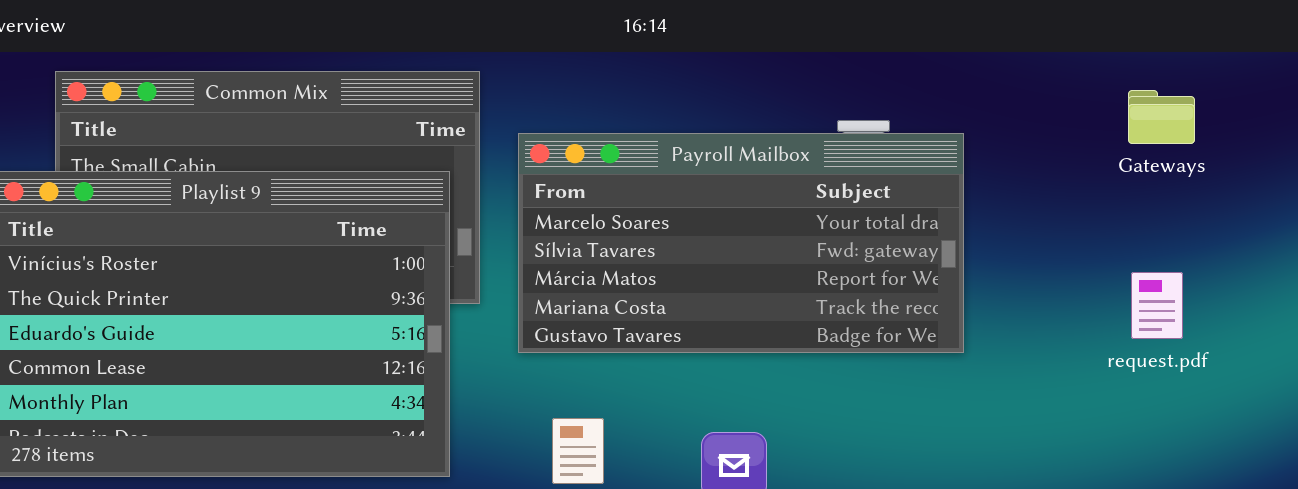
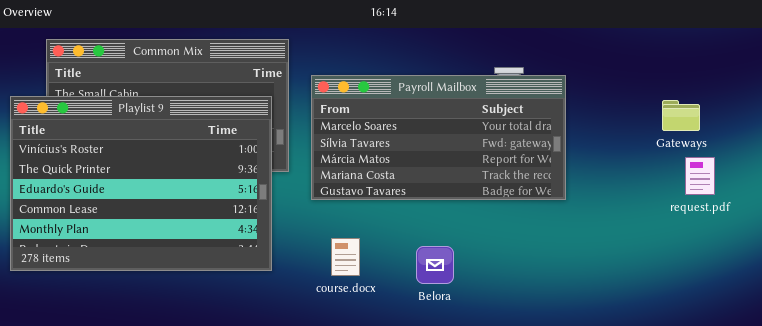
Gateways: [1128,90,1195,144] -> [662,100,700,131], moved
request.pdf: [1131,272,1183,339] -> [685,157,715,195], moved

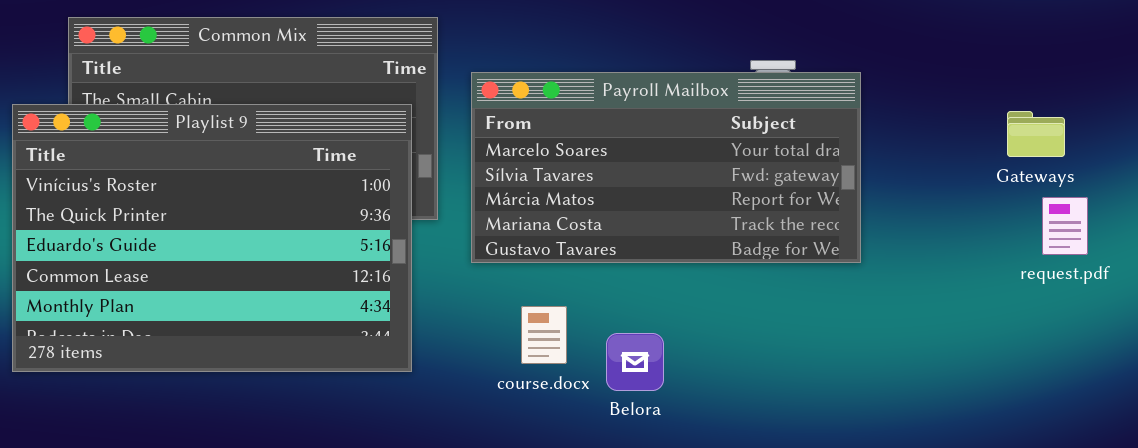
course.docx: [331,238,360,276] -> [521,306,567,364], moved
Belora: [416,246,454,284] -> [606,333,664,391], moved

